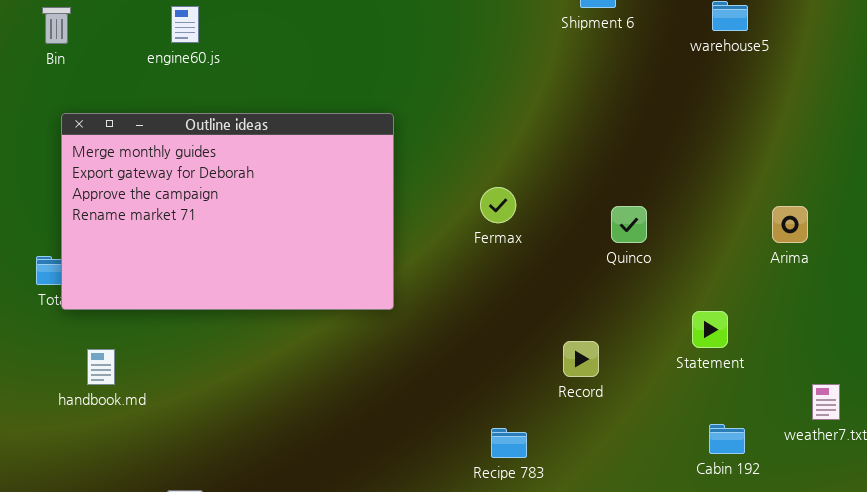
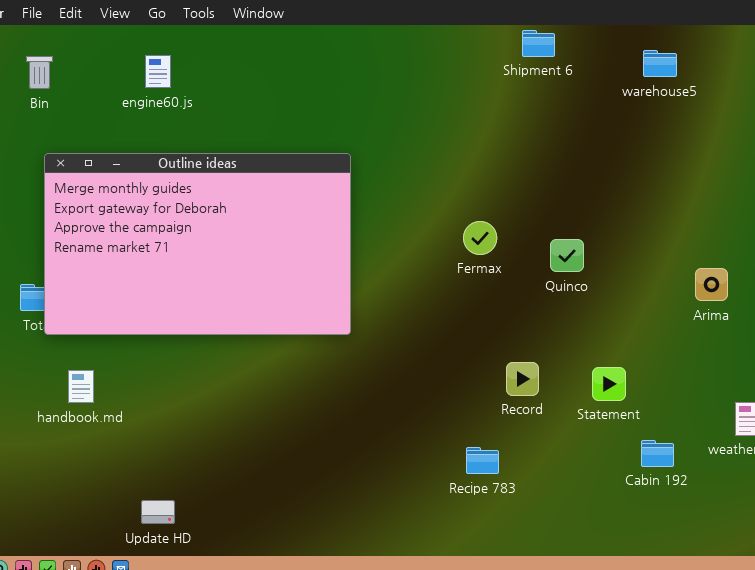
Fermax: [480,187,516,223] -> [463,221,497,255], moved
Arima: [772,206,808,243] -> [695,268,728,301], moved
Statement: [692,311,728,348] -> [592,367,626,401], moved
Recipe 783: [491,428,527,458] -> [466,447,499,474], moved

